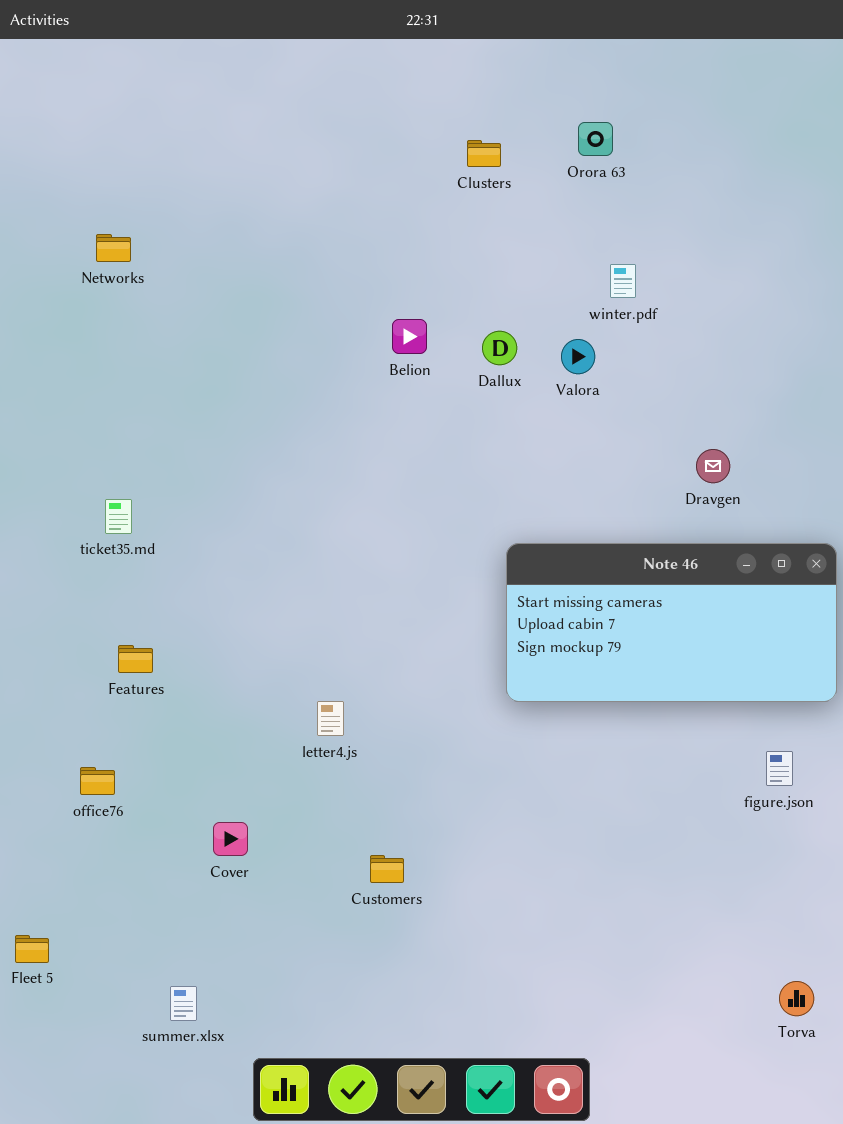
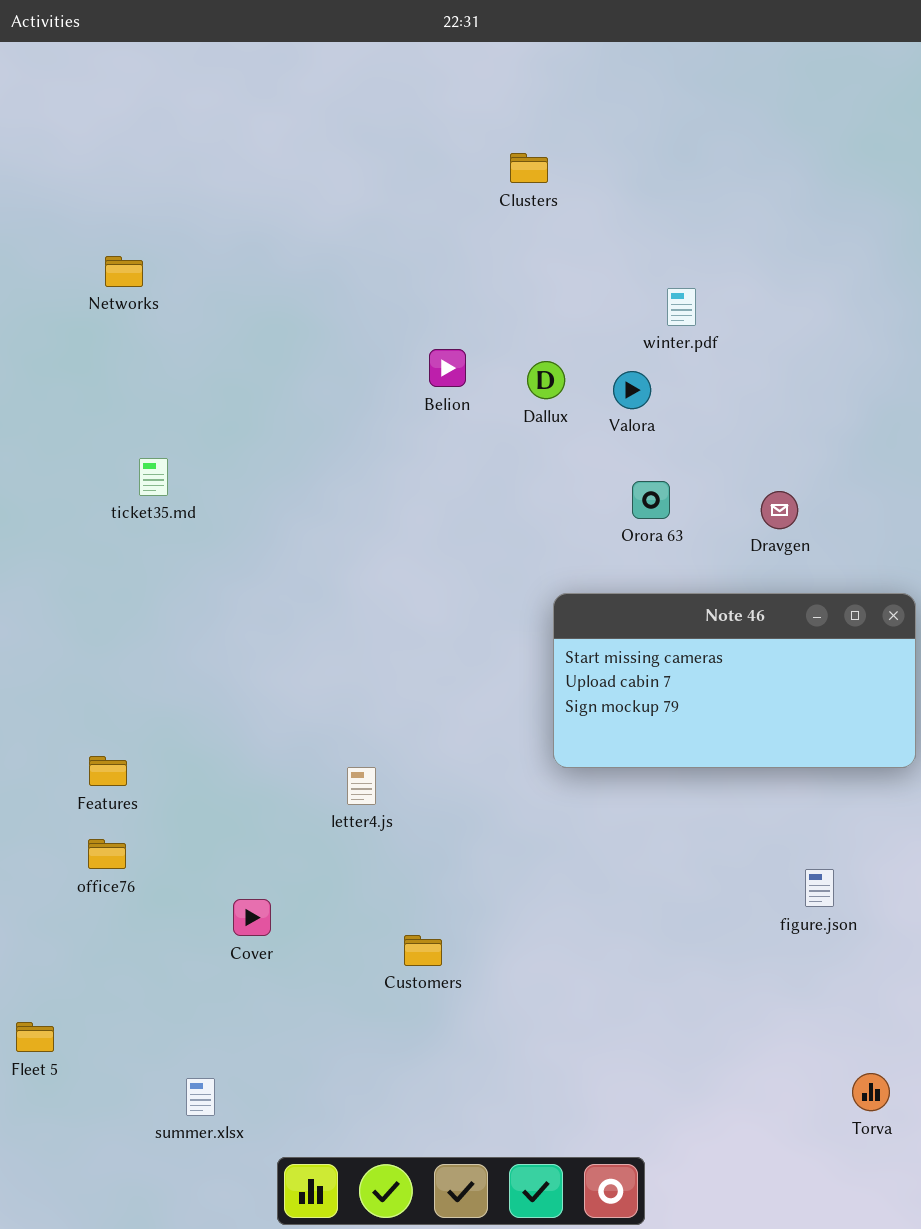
Orora 63: [578,122,613,156] -> [632,481,670,519], moved
ticket35.md: [105,499,132,534] -> [139,458,168,496], moved
Features: [118,645,153,673] -> [89,756,127,786], moved
figure.json: [766,751,793,786] -> [805,869,834,907], moved

